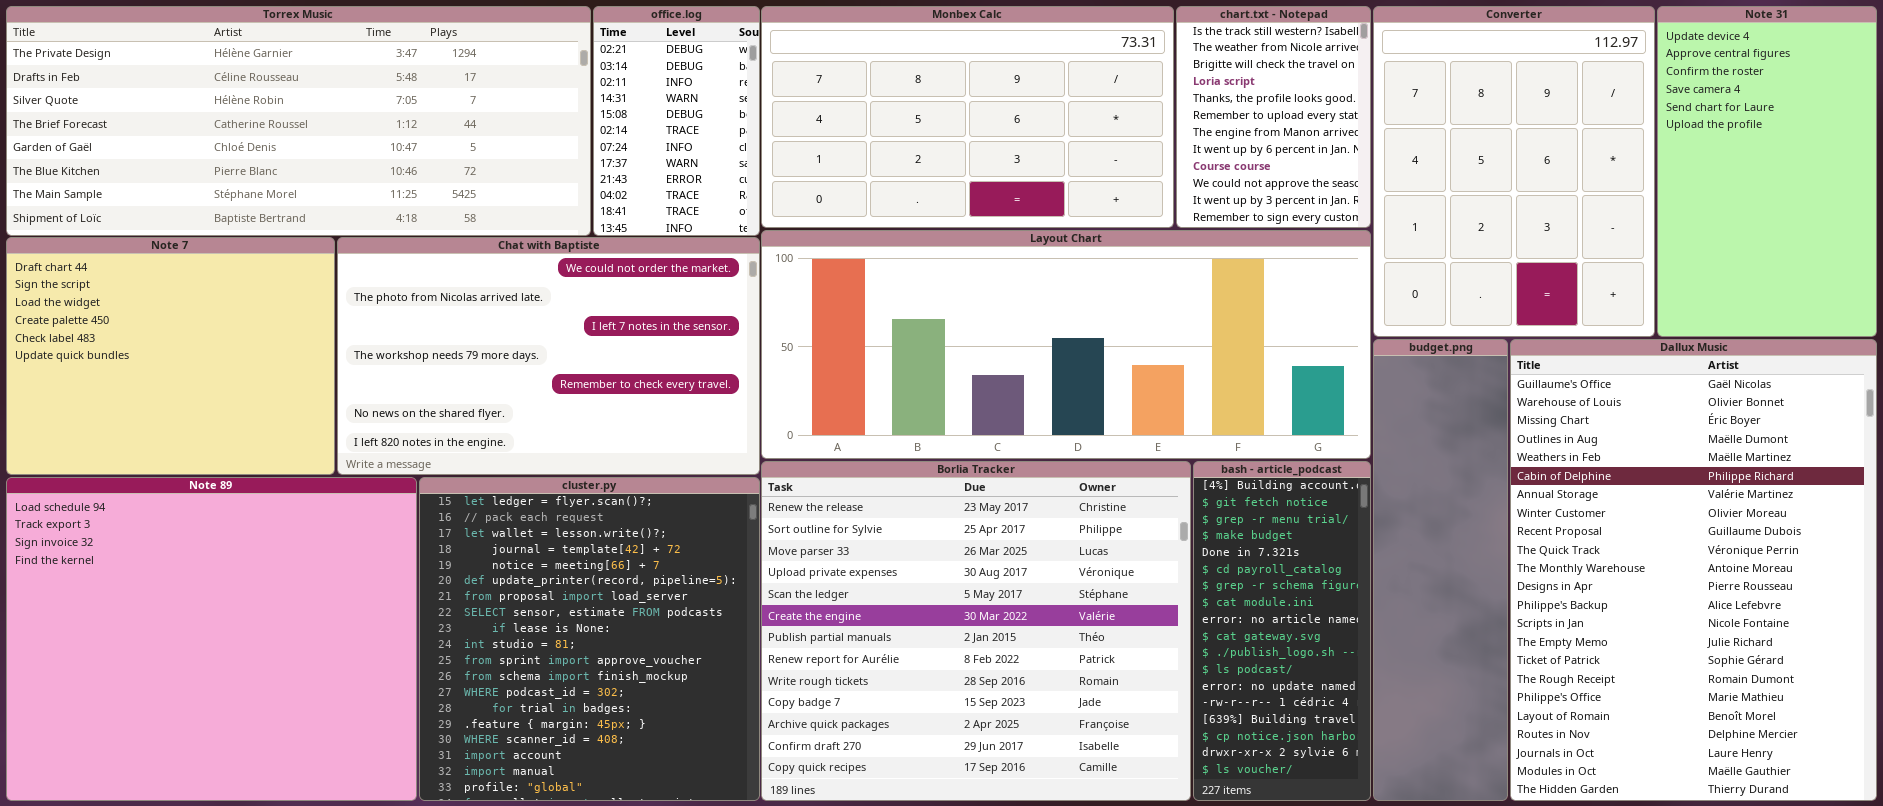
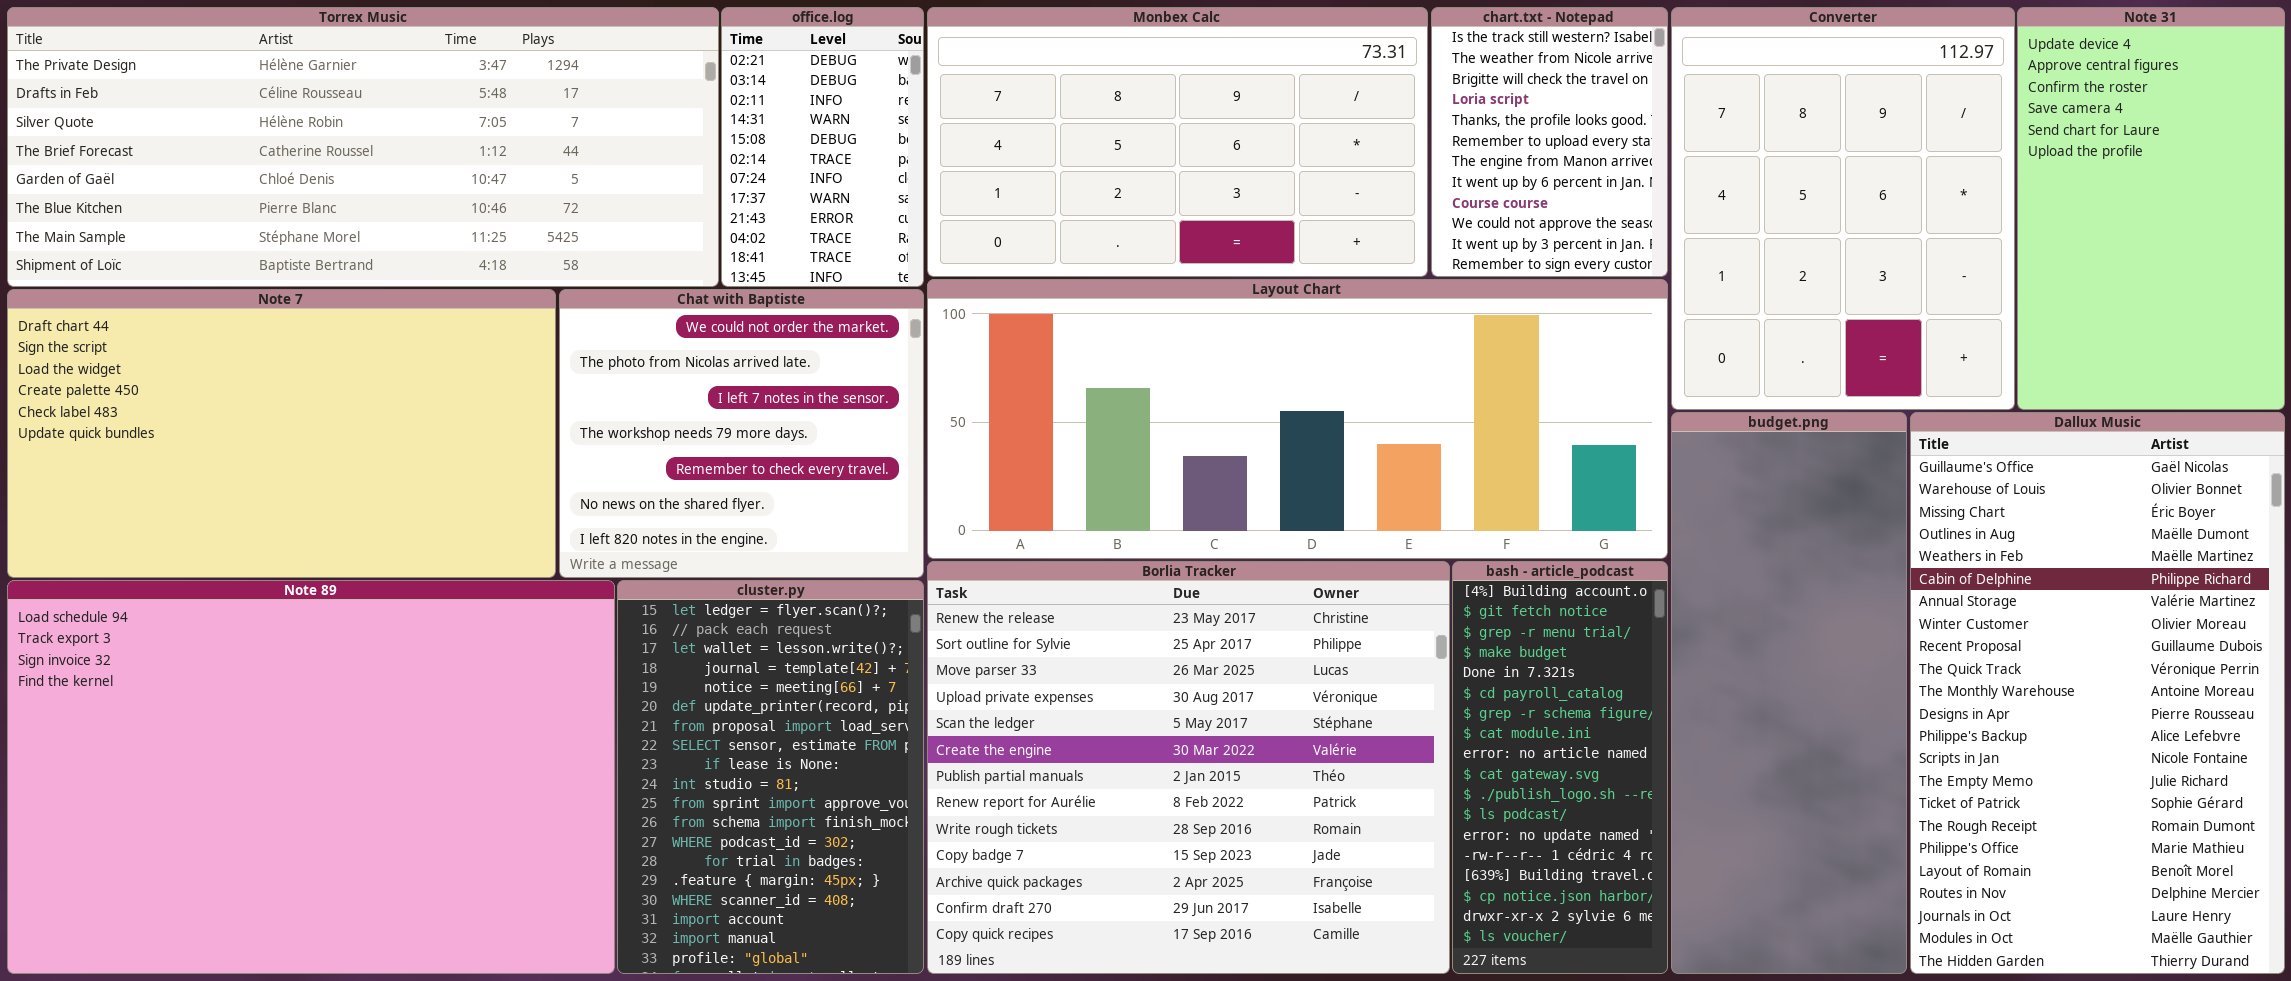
Note 7: [6,237,335,475] -> [7,289,556,578], resized
Chat with Baptiste: [337,237,760,475] -> [559,289,924,578], resized
budget.png: [1373,339,1508,801] -> [1671,412,1907,974], resized
Dallux Music: [1510,339,1877,801] -> [1910,412,2285,974], resized
Note 89: [6,477,417,801] -> [7,580,615,974], resized
cluster.py: [419,477,760,801] -> [617,580,924,974], resized

